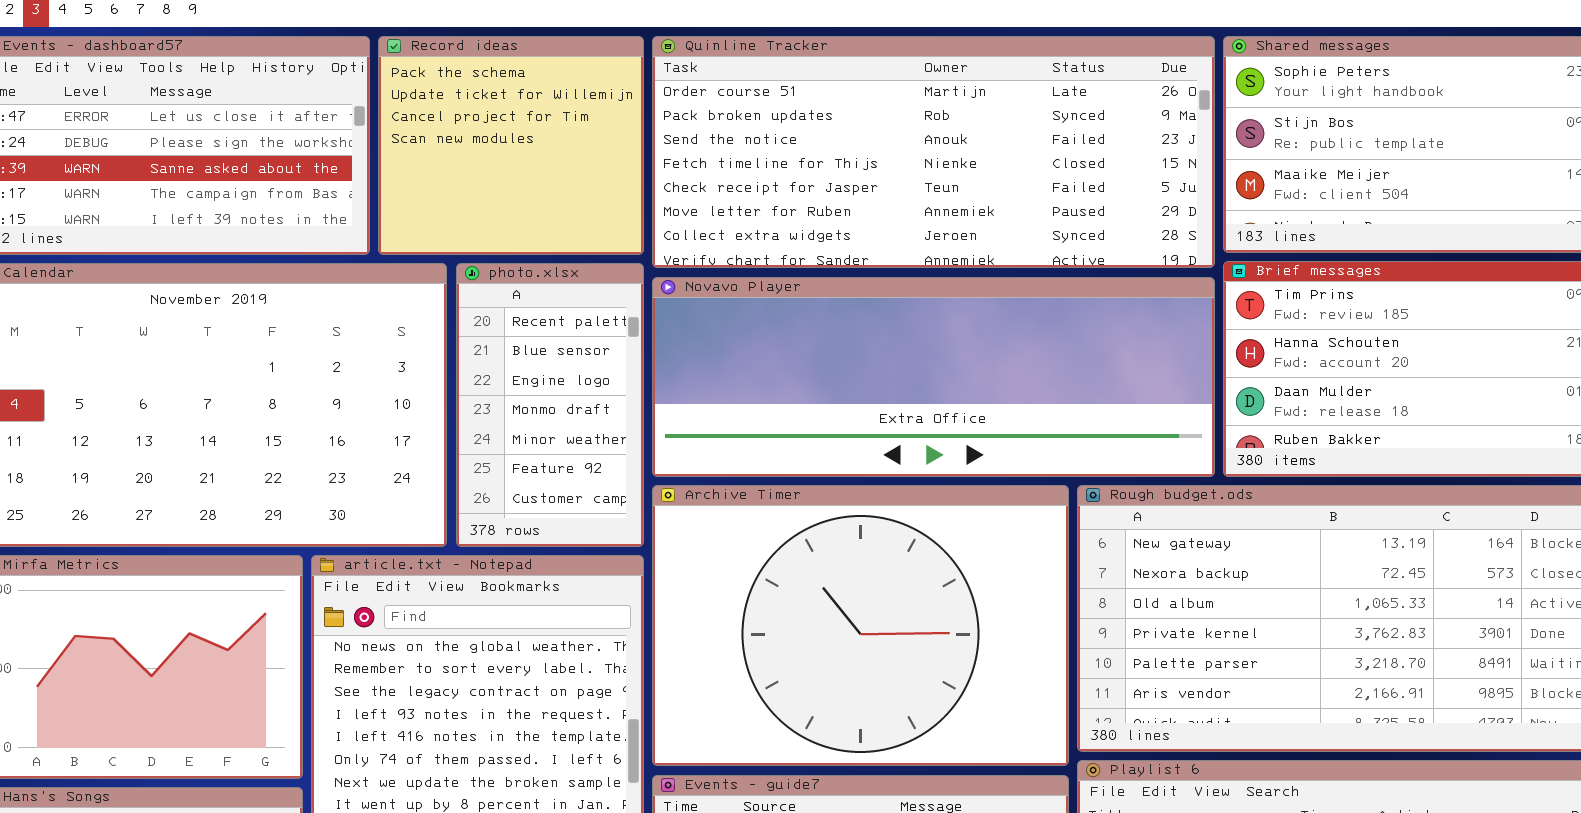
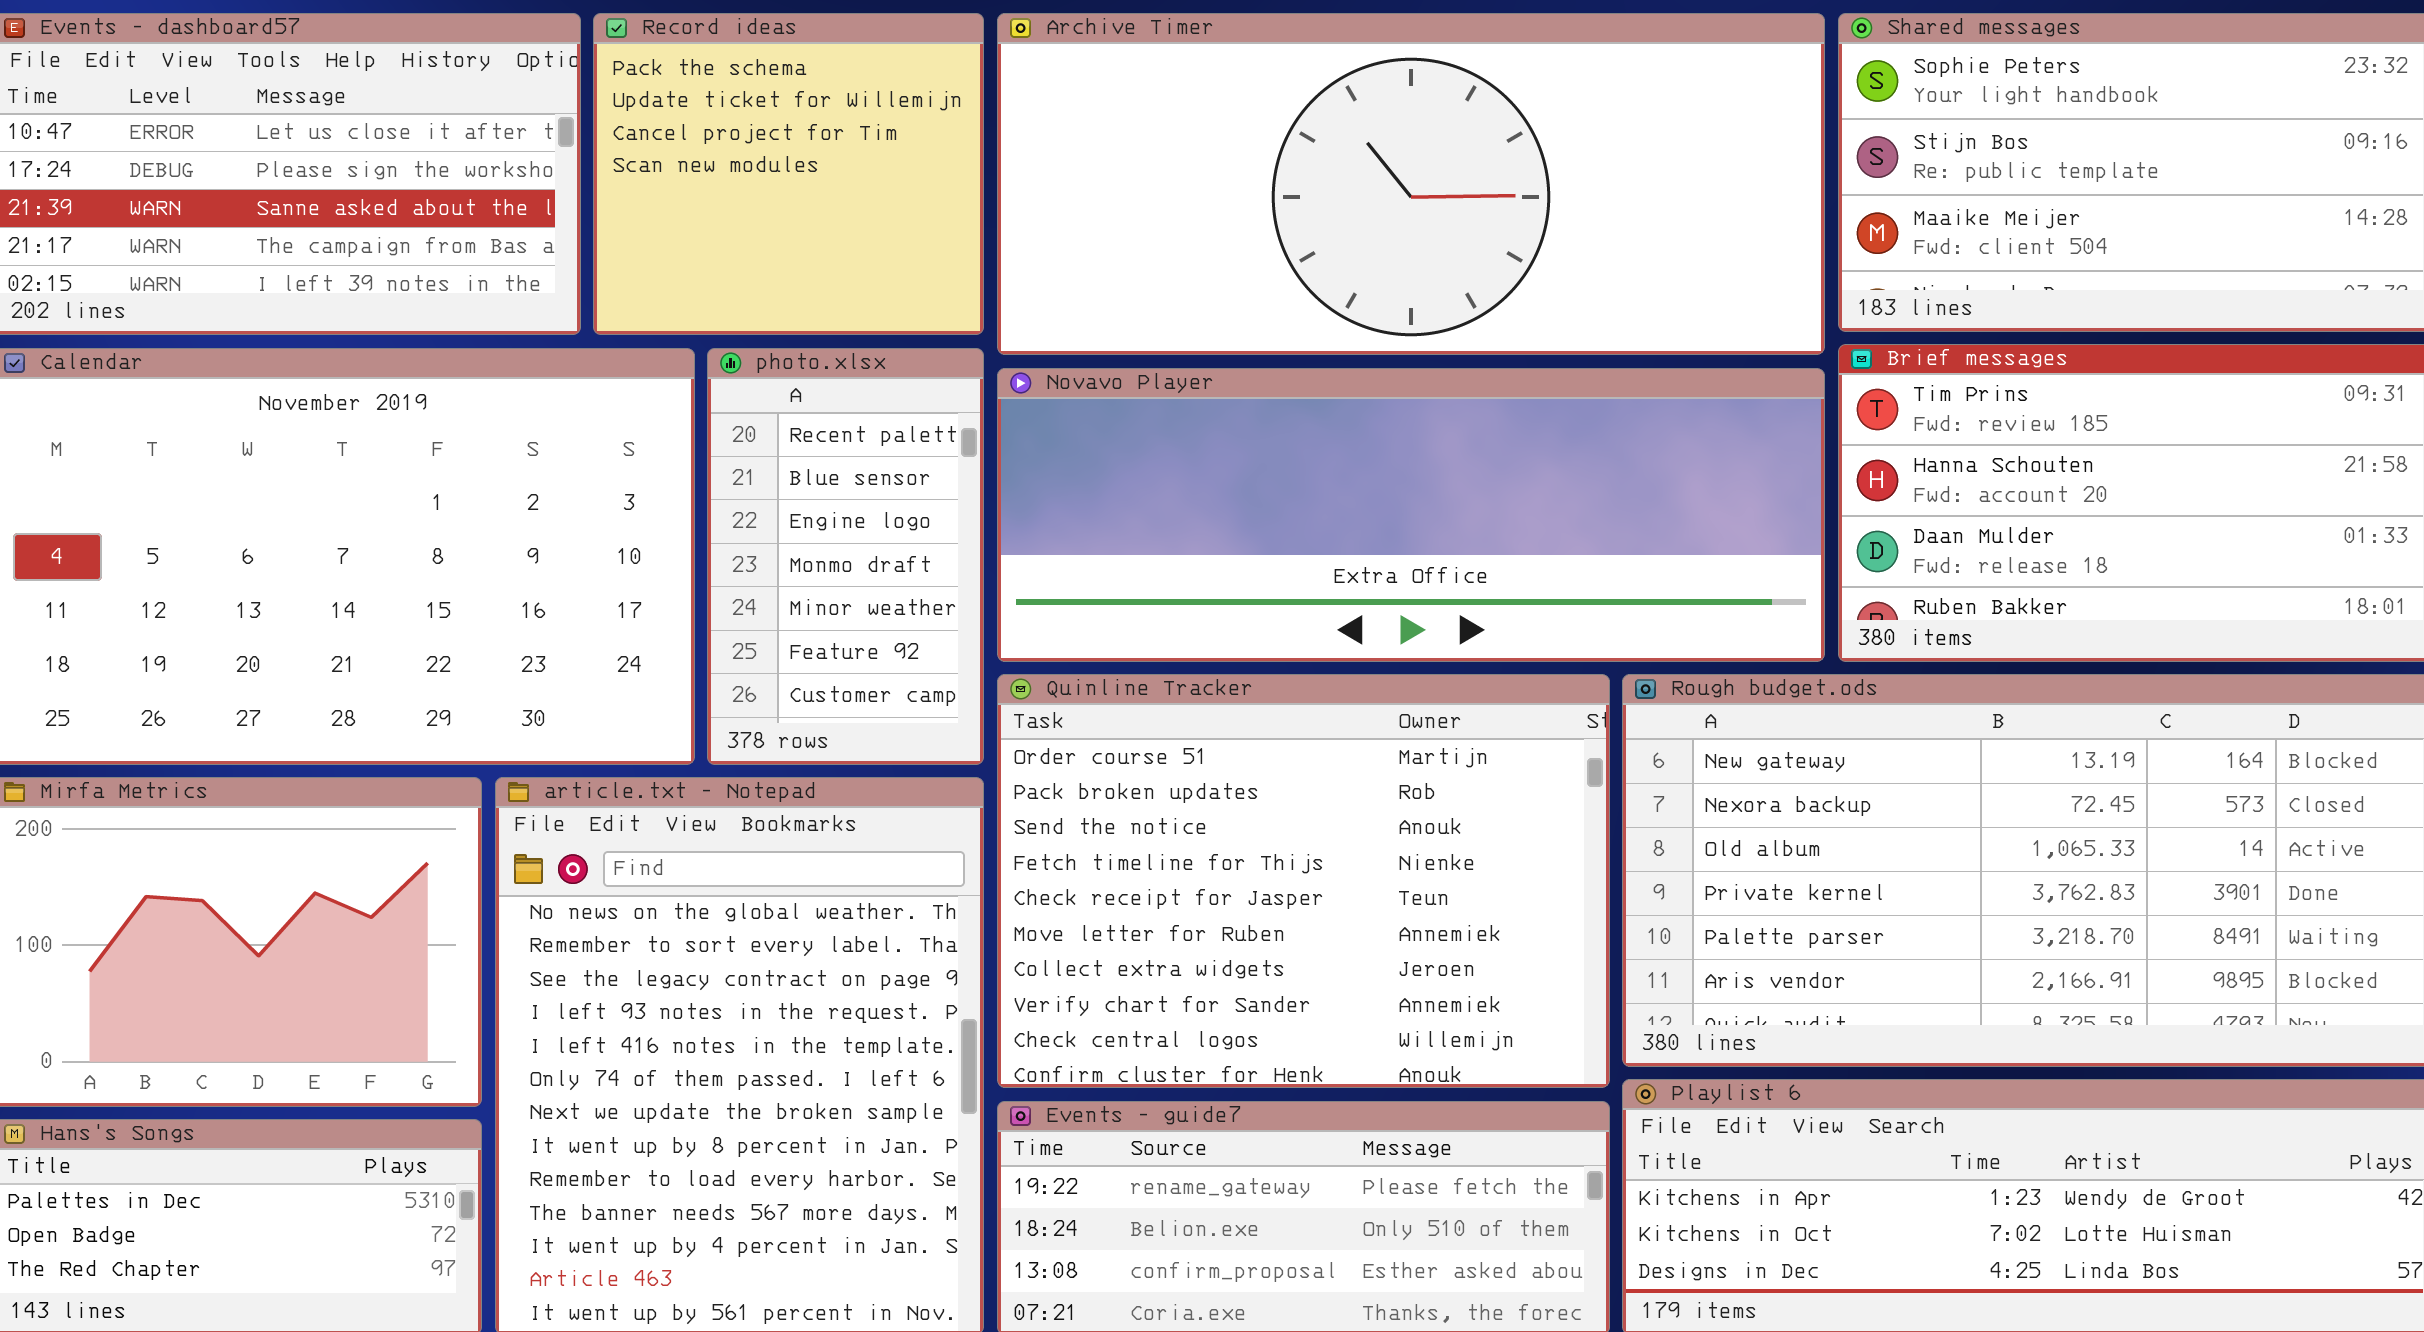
Quinline Tracker: [652,36,1215,268] -> [997,674,1610,1088], moved, resized
Archive Timer: [652,485,1069,766] -> [997,13,1825,355], moved, resized

